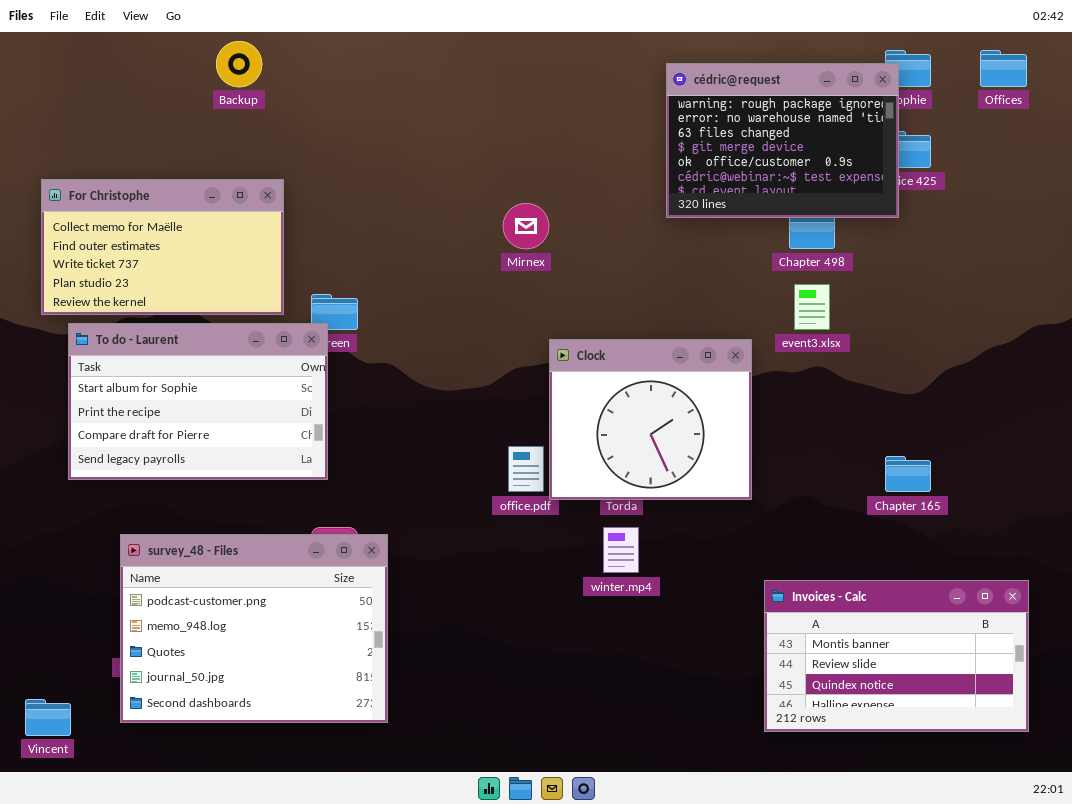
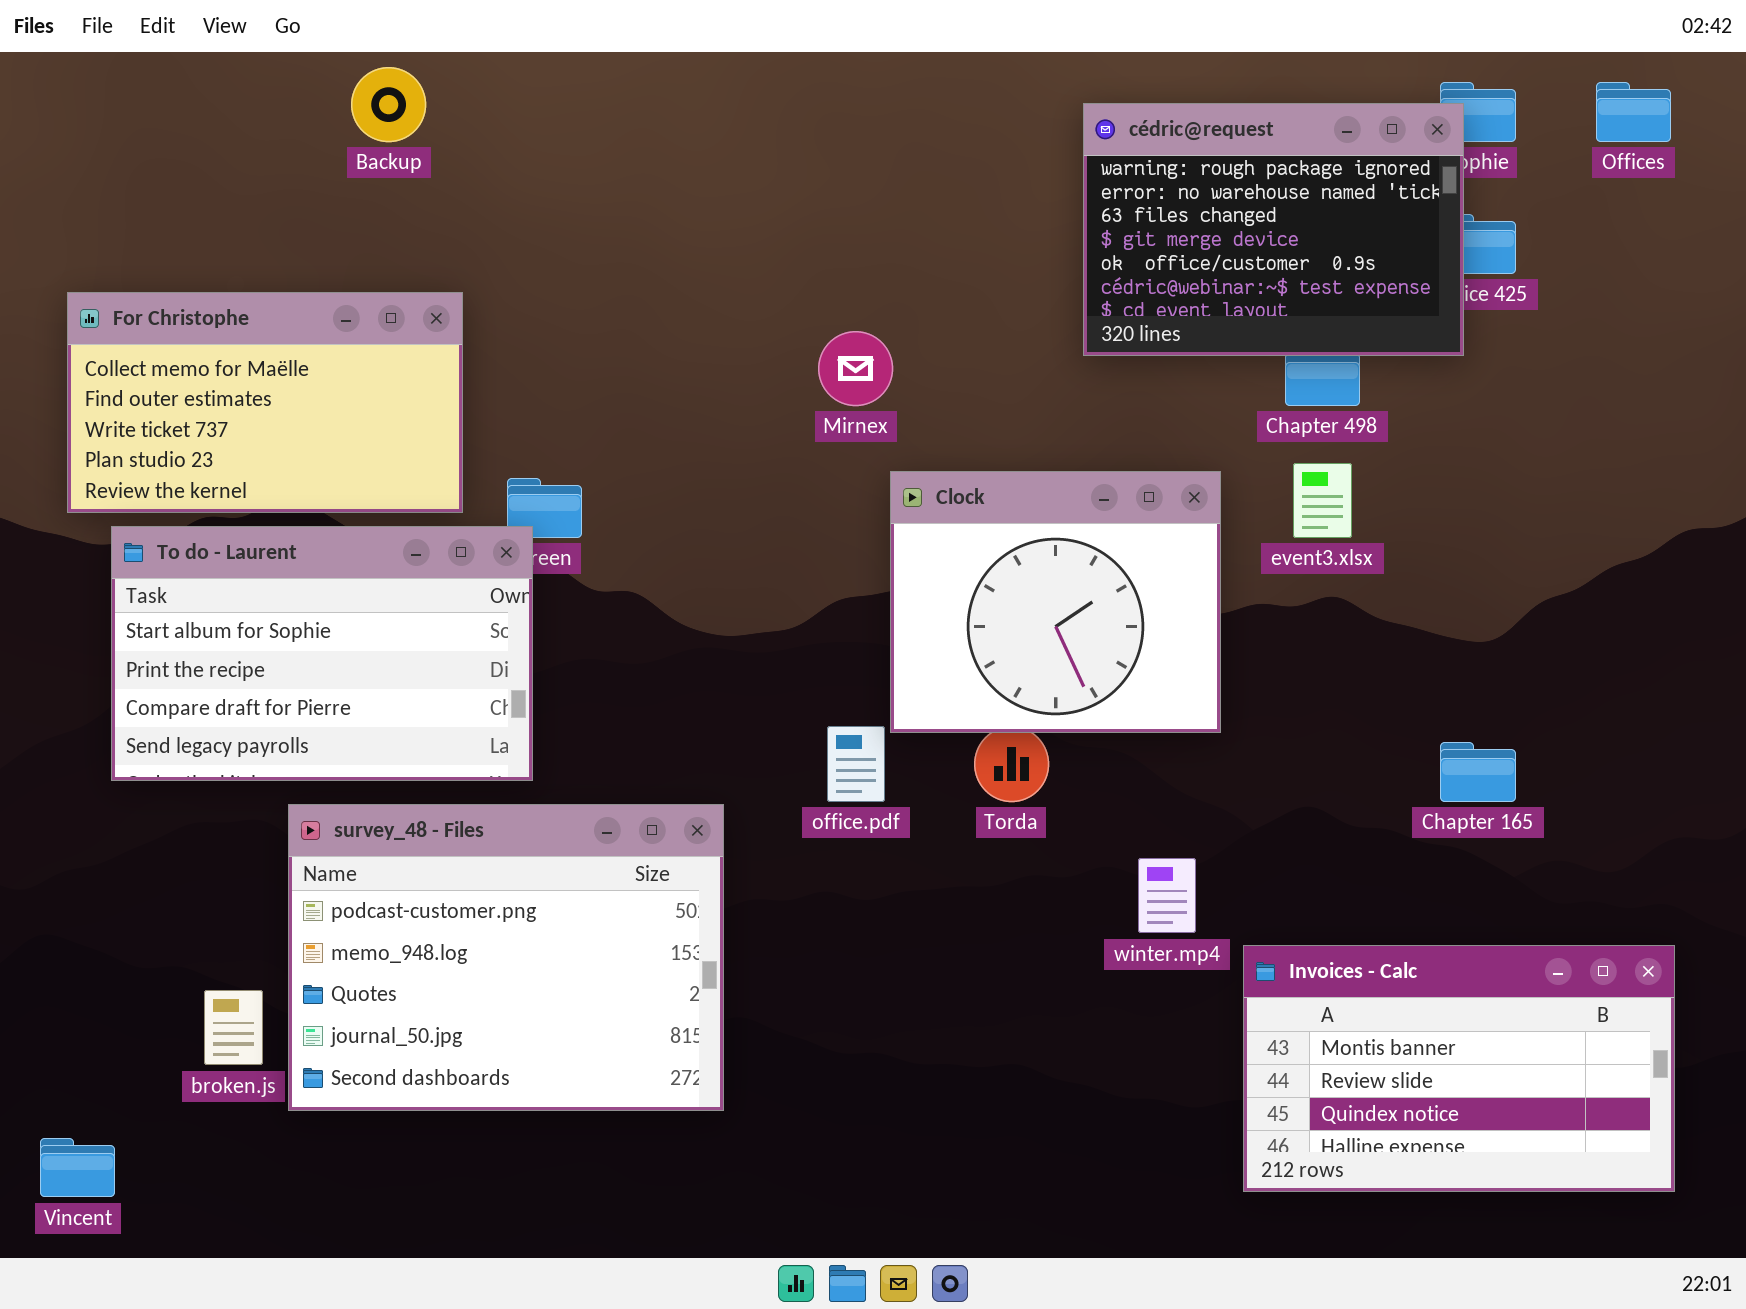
Clock: [549,339,752,500] -> [890,471,1221,733], moved
winter.mp4: [603,527,639,573] -> [1138,858,1196,933], moved
survey_48 - Files: [120,534,388,723] -> [288,804,724,1111], moved

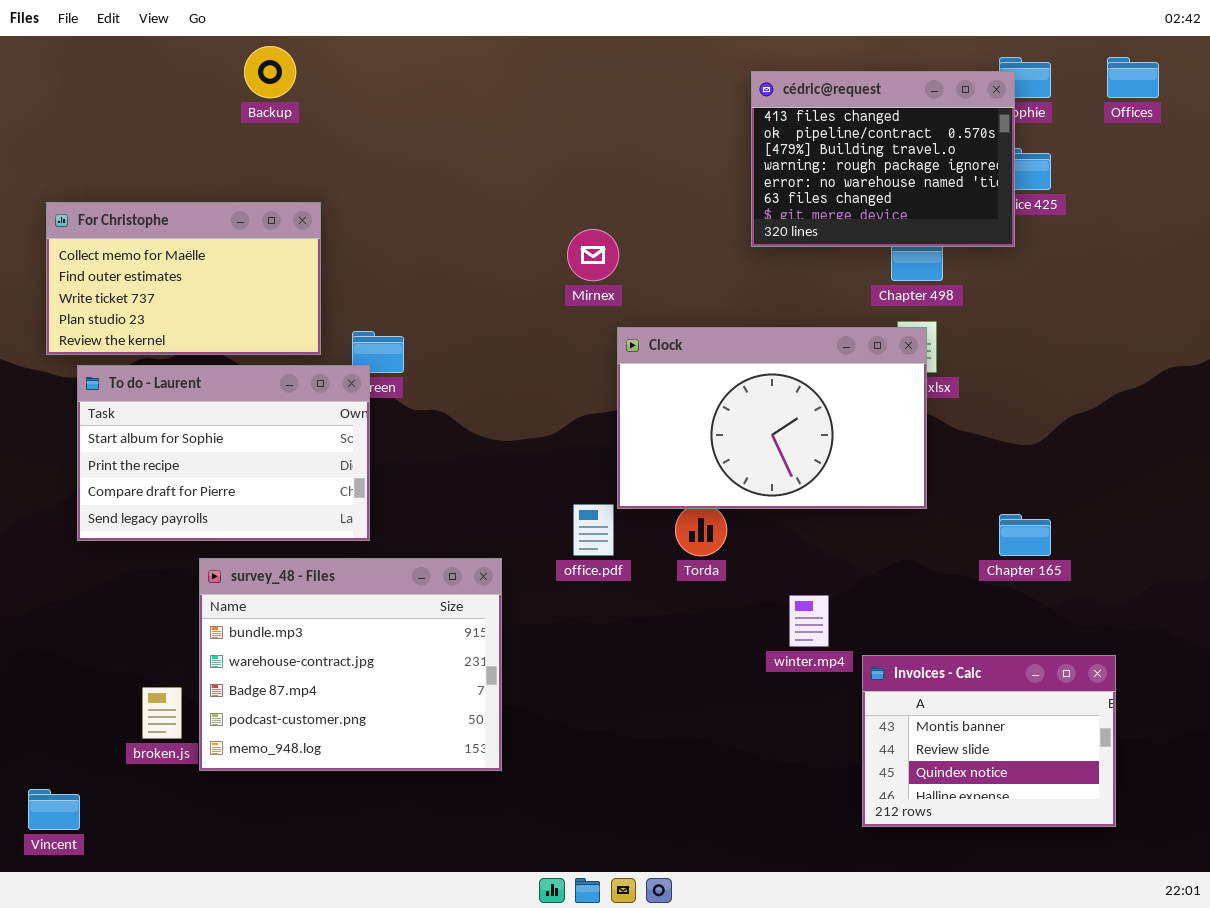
cédric@request: [1083,103,1464,356] -> [751,71,1015,247], scrolled up 3 rows
Clock: [890,471,1221,733] -> [617,327,927,509], resized
survey_48 - Files: [288,804,724,1111] -> [199,558,502,771], scrolled up 3 rows
Invoices - Calc: [1243,945,1675,1192] -> [862,655,1116,827], resized

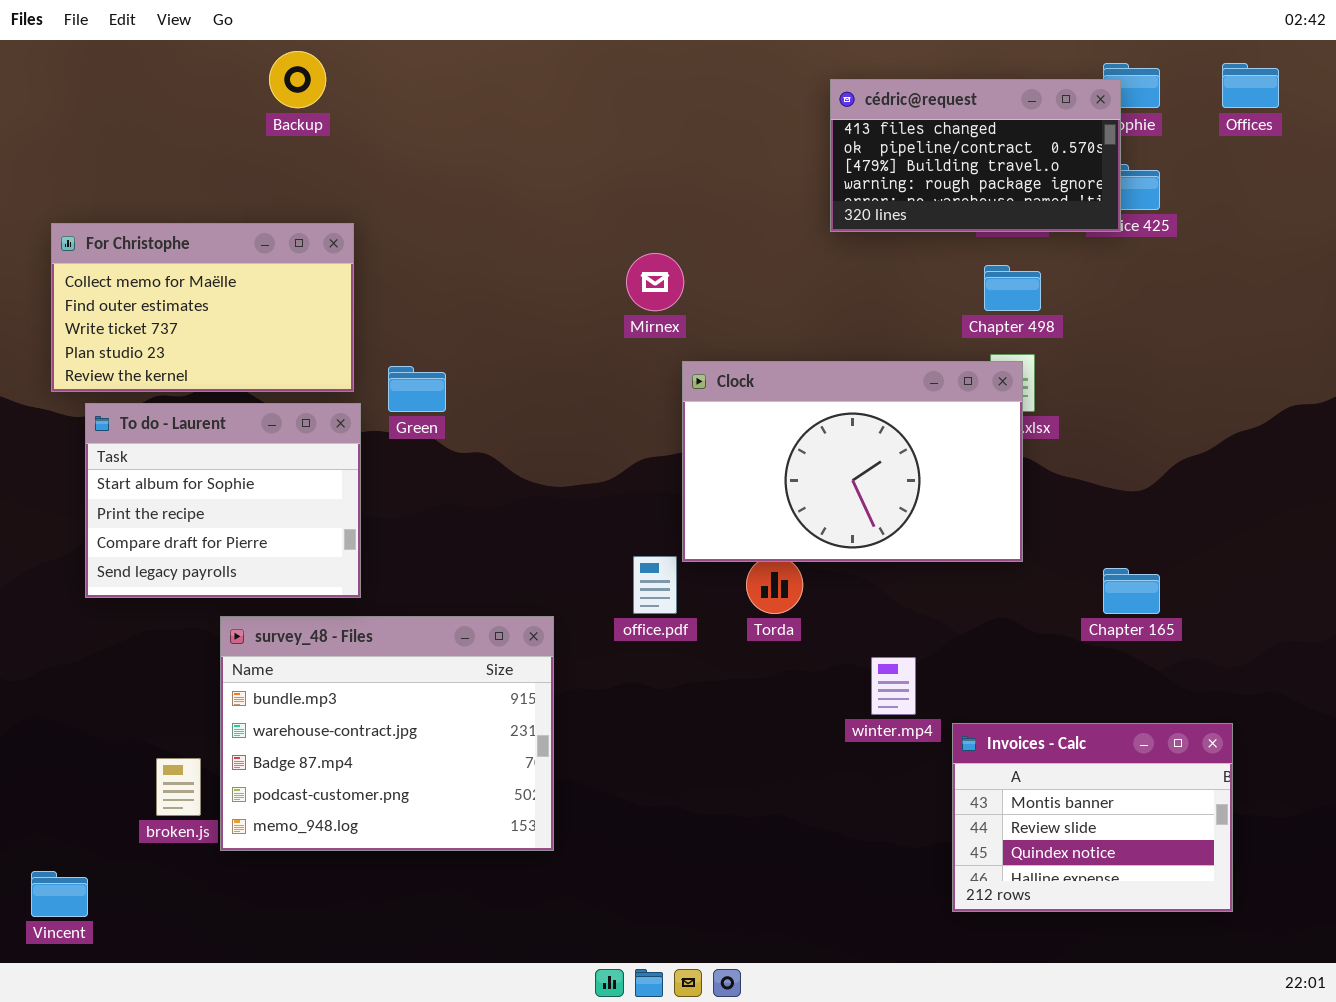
cédric@request: [751,71,1015,247] -> [830,79,1121,232], resized
To do - Laurent: [77,365,370,541] -> [85,403,361,598], resized

